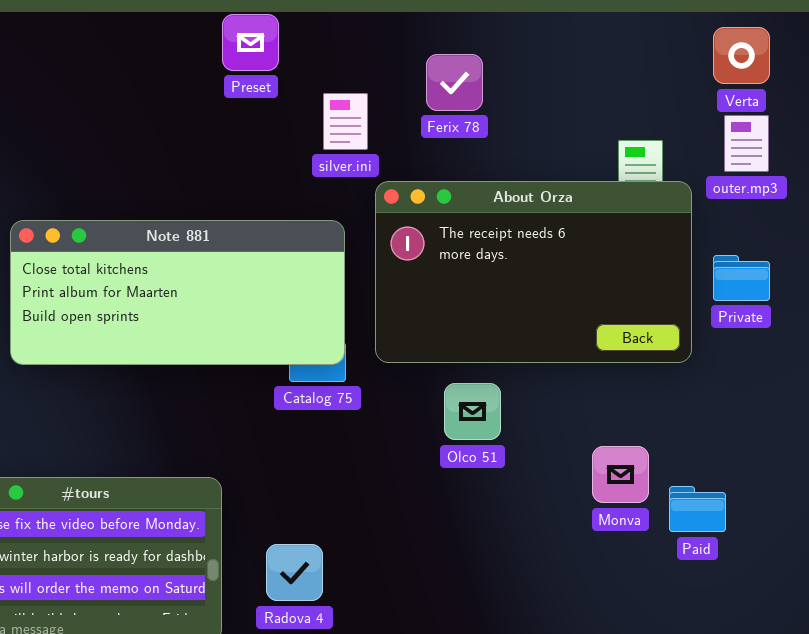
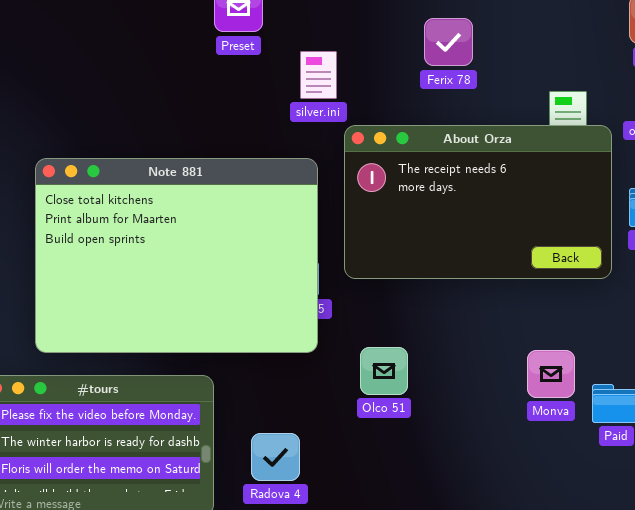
Ferix 78: [426,54,483,111] -> [424,18,473,66], moved
Note 881: [10,220,345,365] -> [35,158,318,353], resized
Olco 51: [444,383,501,440] -> [360,347,408,395], moved

